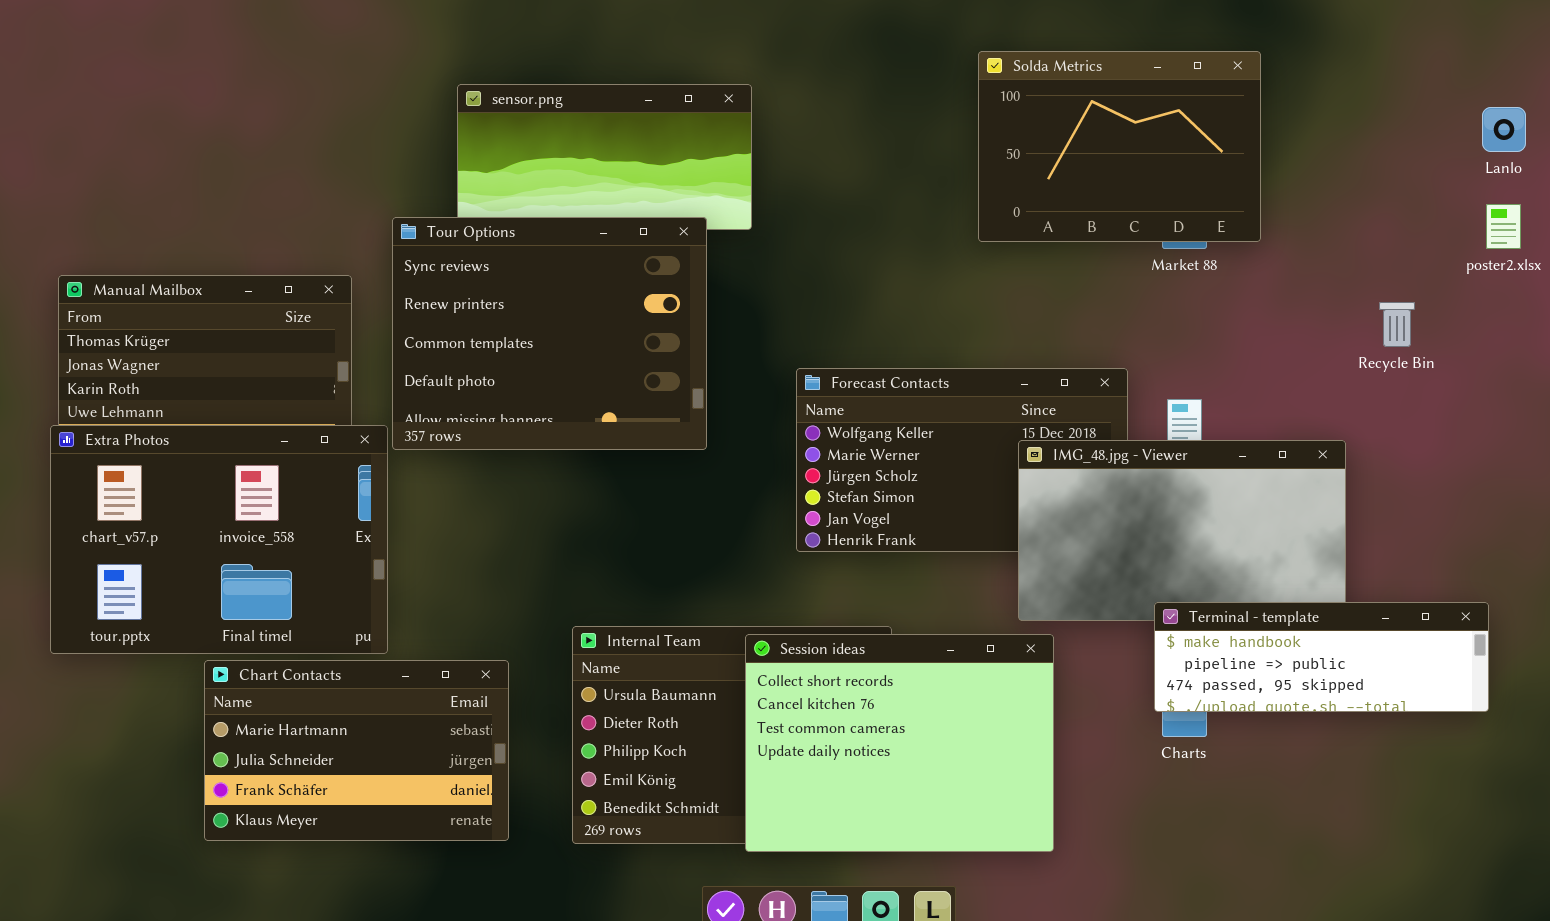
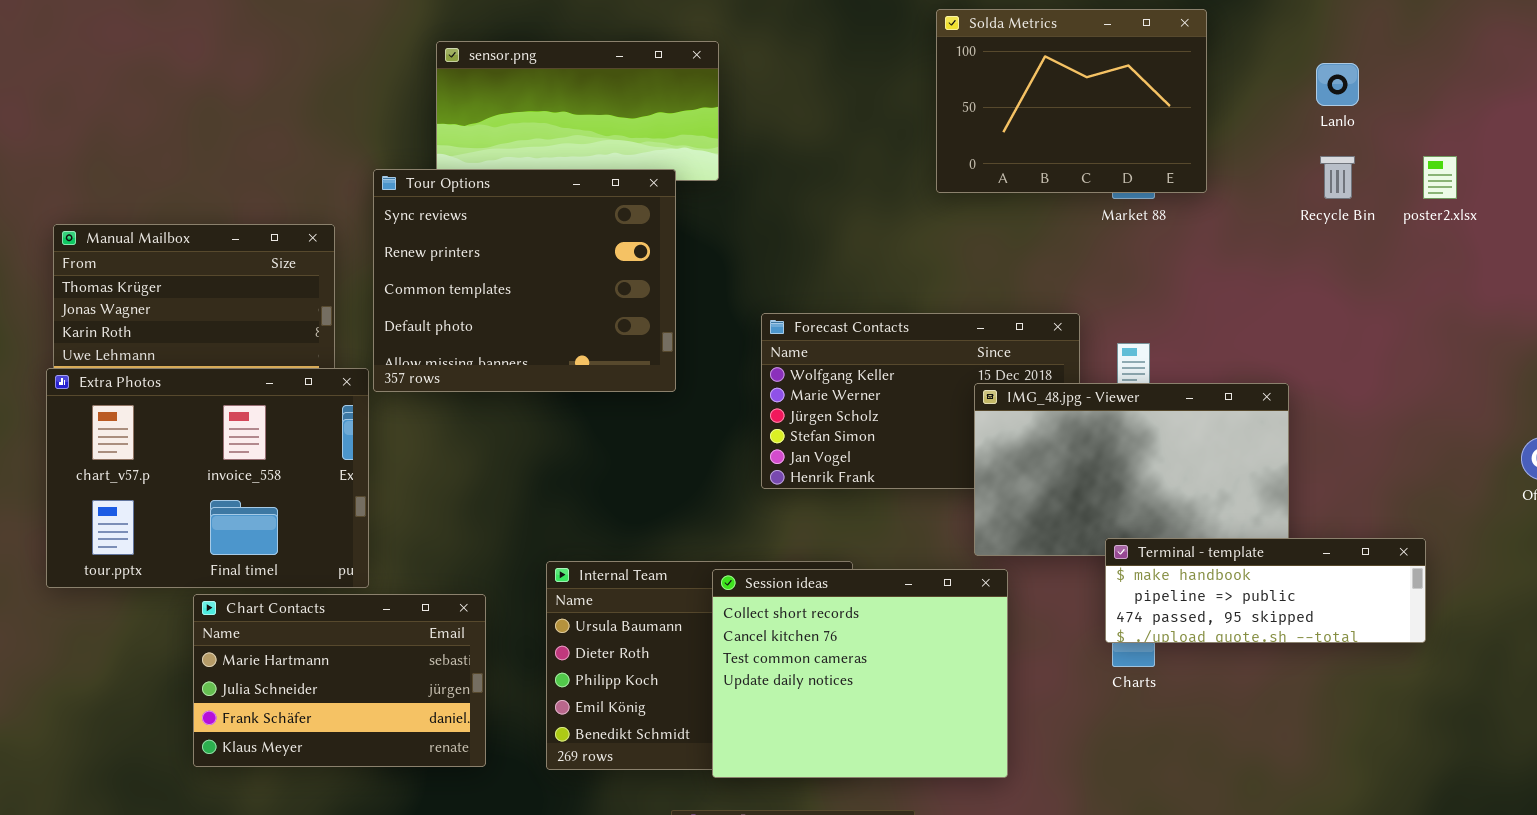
Lanlo: [1482,107,1526,152] -> [1316,63,1359,106], moved
Recycle Bin: [1379,302,1415,347] -> [1320,156,1355,199], moved

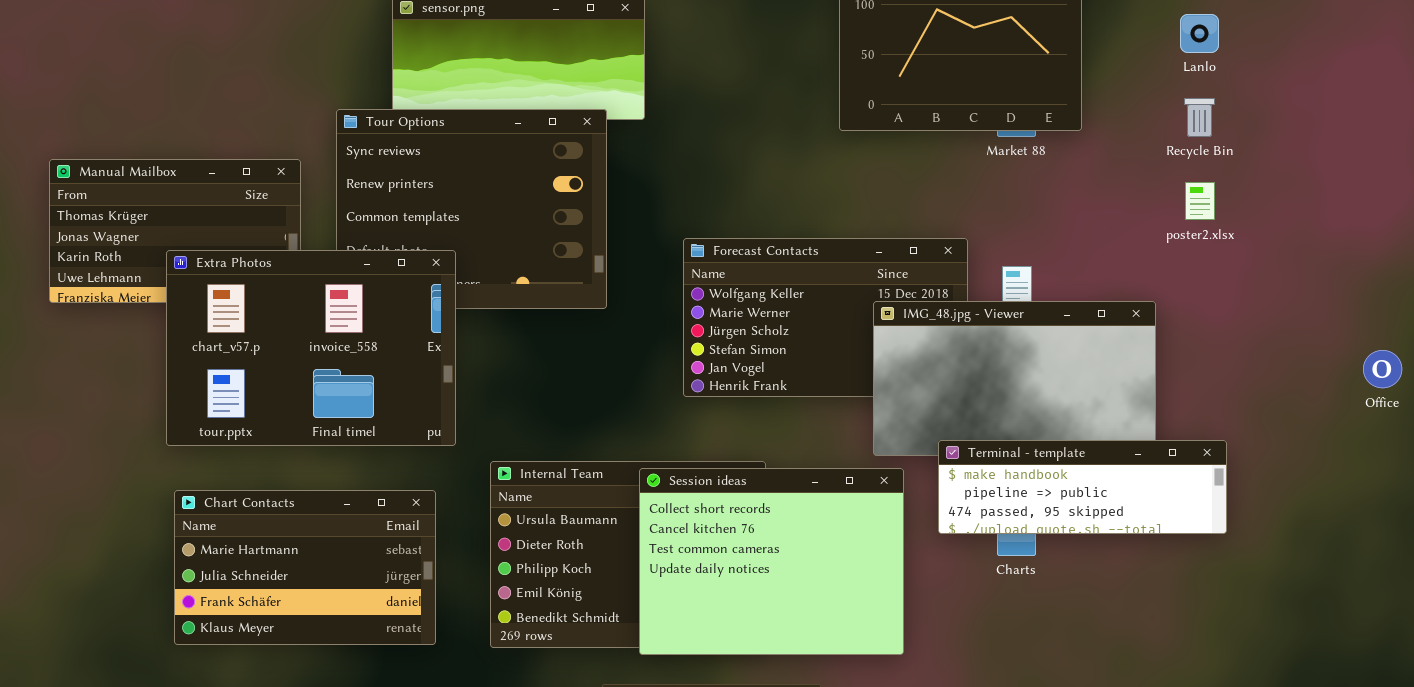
poster2.xlsx: [1423,156,1457,199] -> [1185,182,1215,220], moved
Extra Photos: [46,368,369,588] -> [166,250,456,446], moved
Terminal - template: [1105,538,1426,643] -> [938,440,1227,534], moved

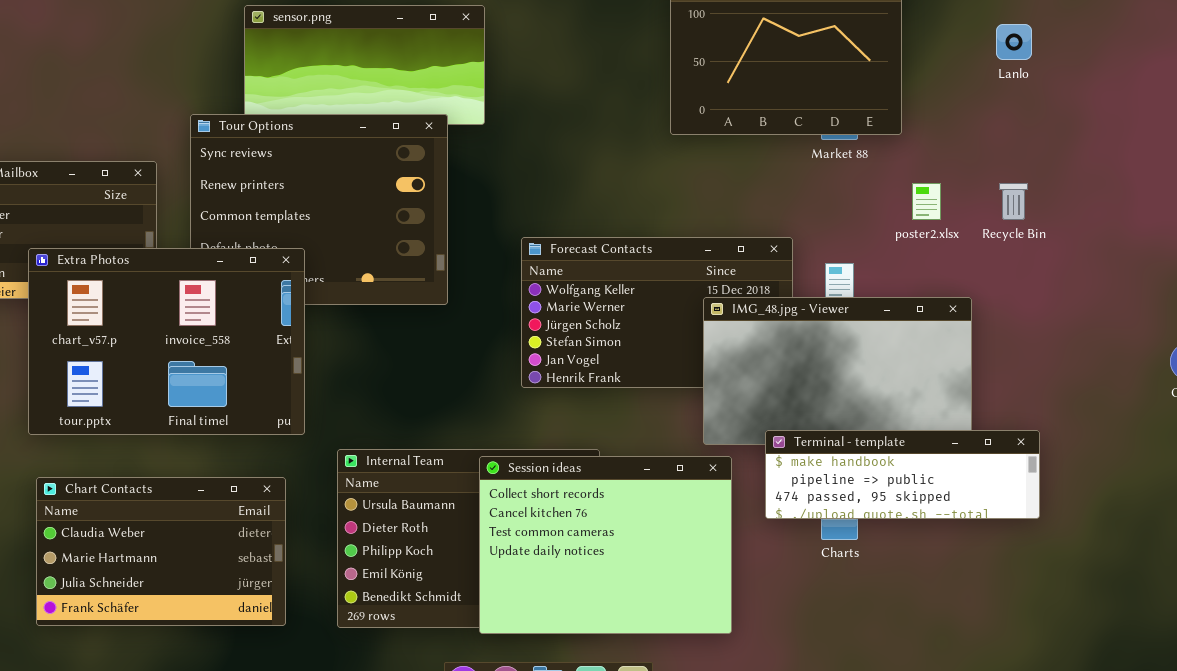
Recycle Bin: [1184,98,1215,137] -> [999,183,1028,220], moved
poster2.xlsx: [1185,182,1215,220] -> [912,183,941,220], moved
Chart Contacts: [174,490,436,645] -> [36,477,286,626], scrolled up 1 row

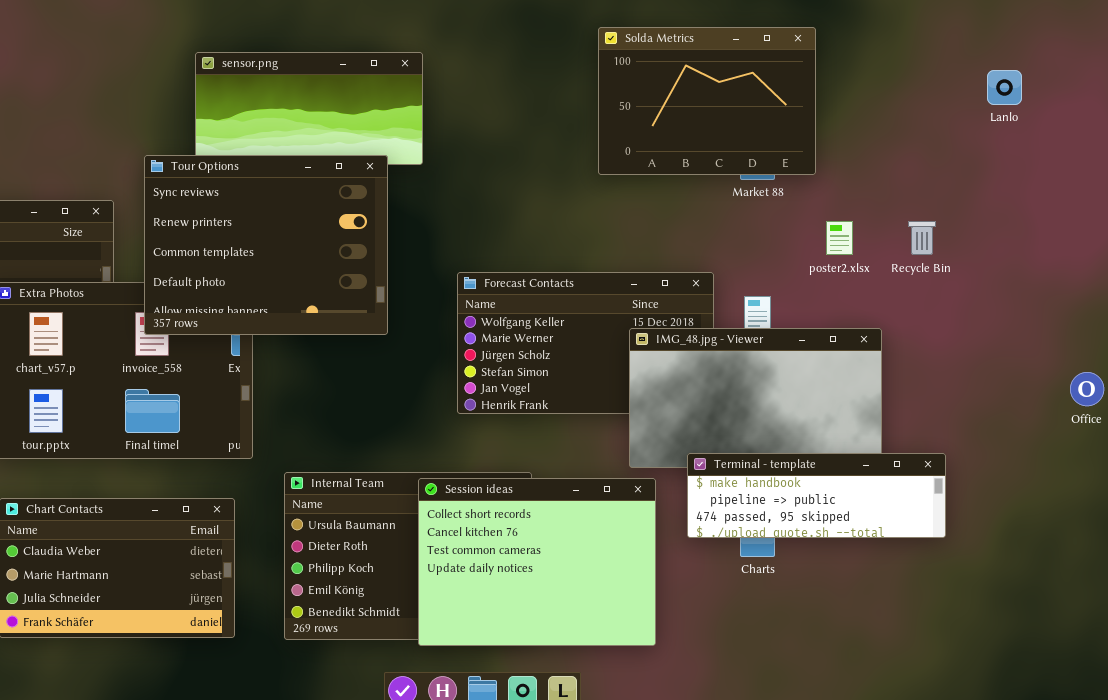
Lanlo: [996,24,1032,60] -> [987,70,1022,105], moved
Tour Options: [190,114,448,305] -> [144,155,388,335], raised

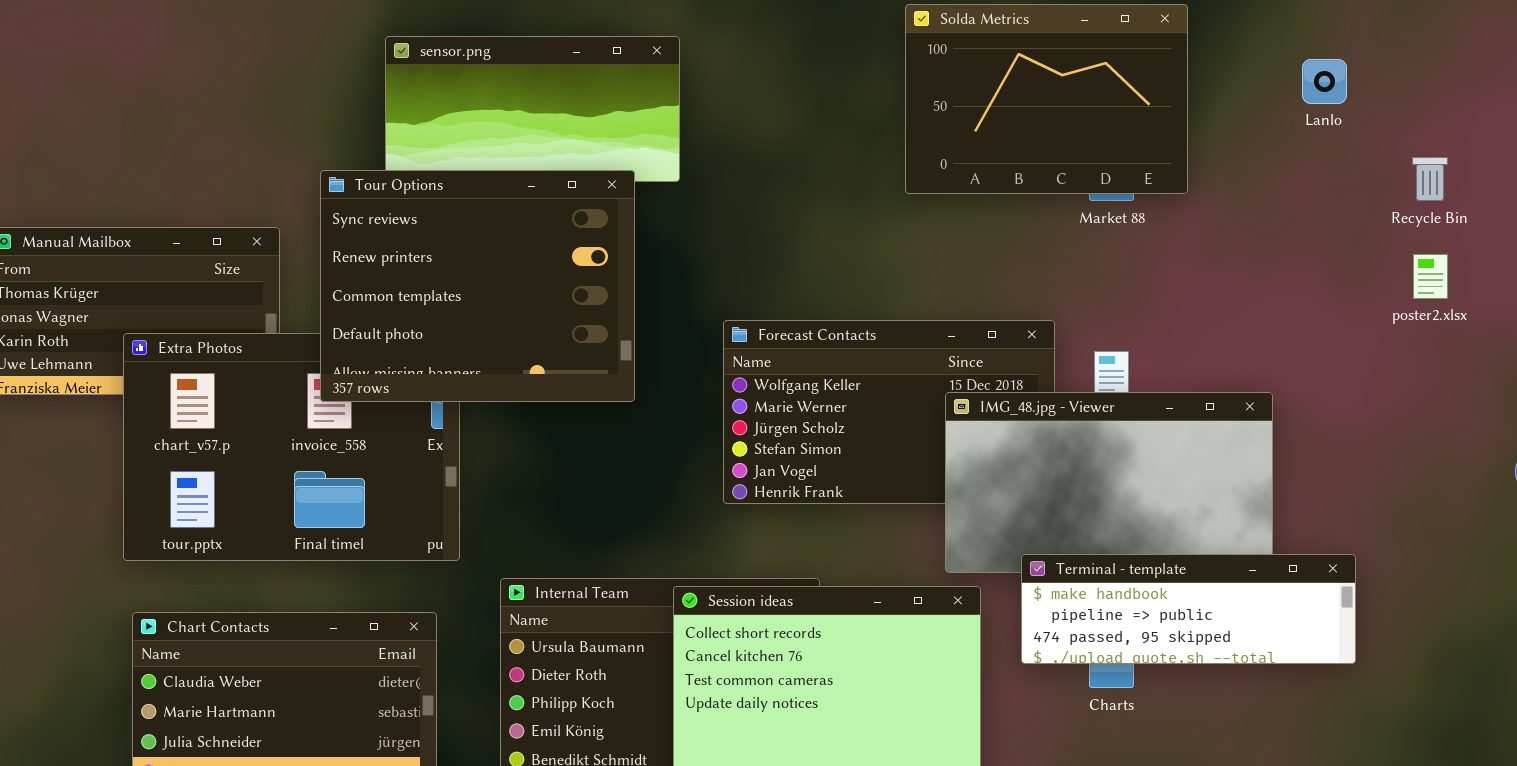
Lanlo: [987,70,1022,105] -> [1302,59,1347,104], moved
poster2.xlsx: [826,221,853,255] -> [1413,254,1448,299], moved
Recycle Bin: [908,221,936,255] -> [1412,157,1448,201], moved

